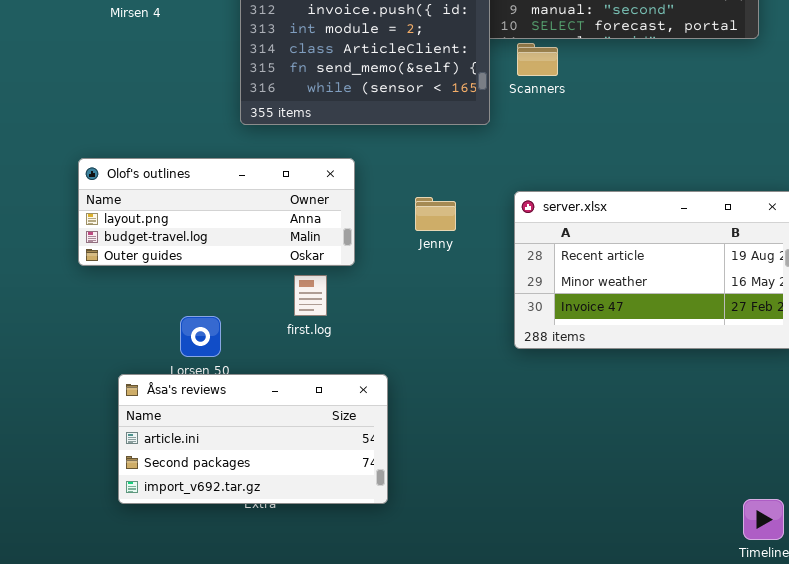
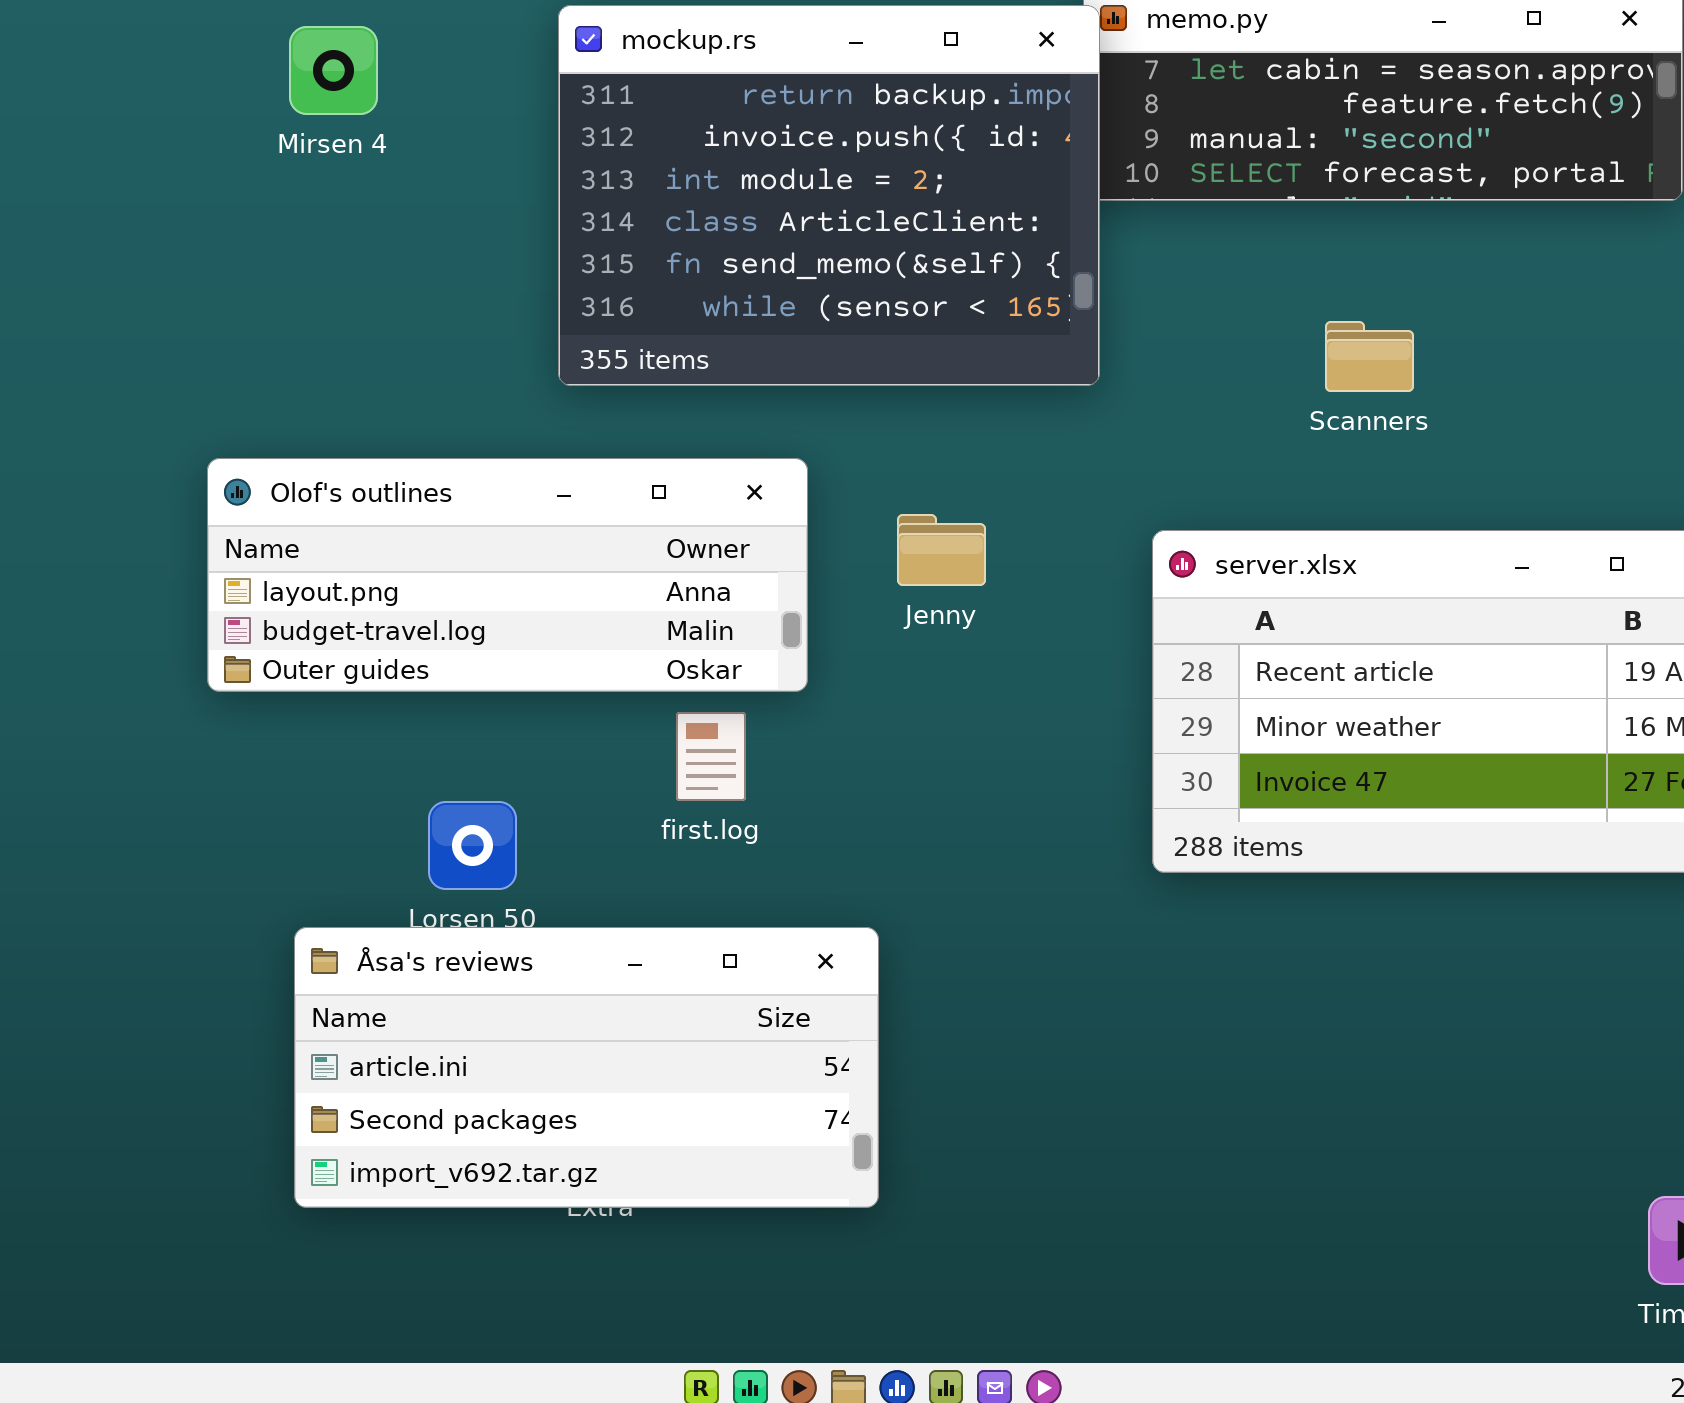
Scanners: [517,43,558,76] -> [1325,321,1414,392], moved
Jenny: [415,197,456,231] -> [897,514,986,586], moved

